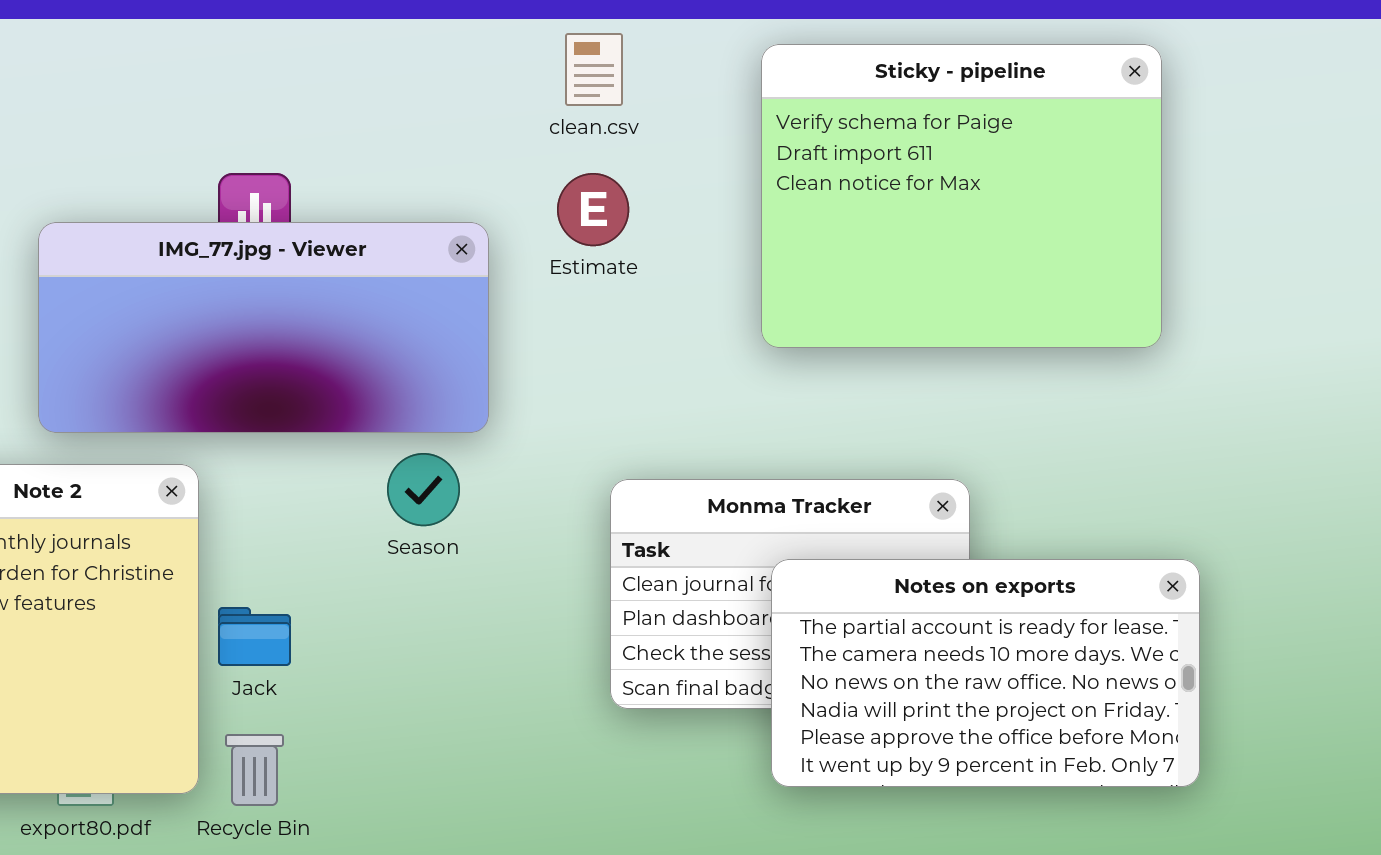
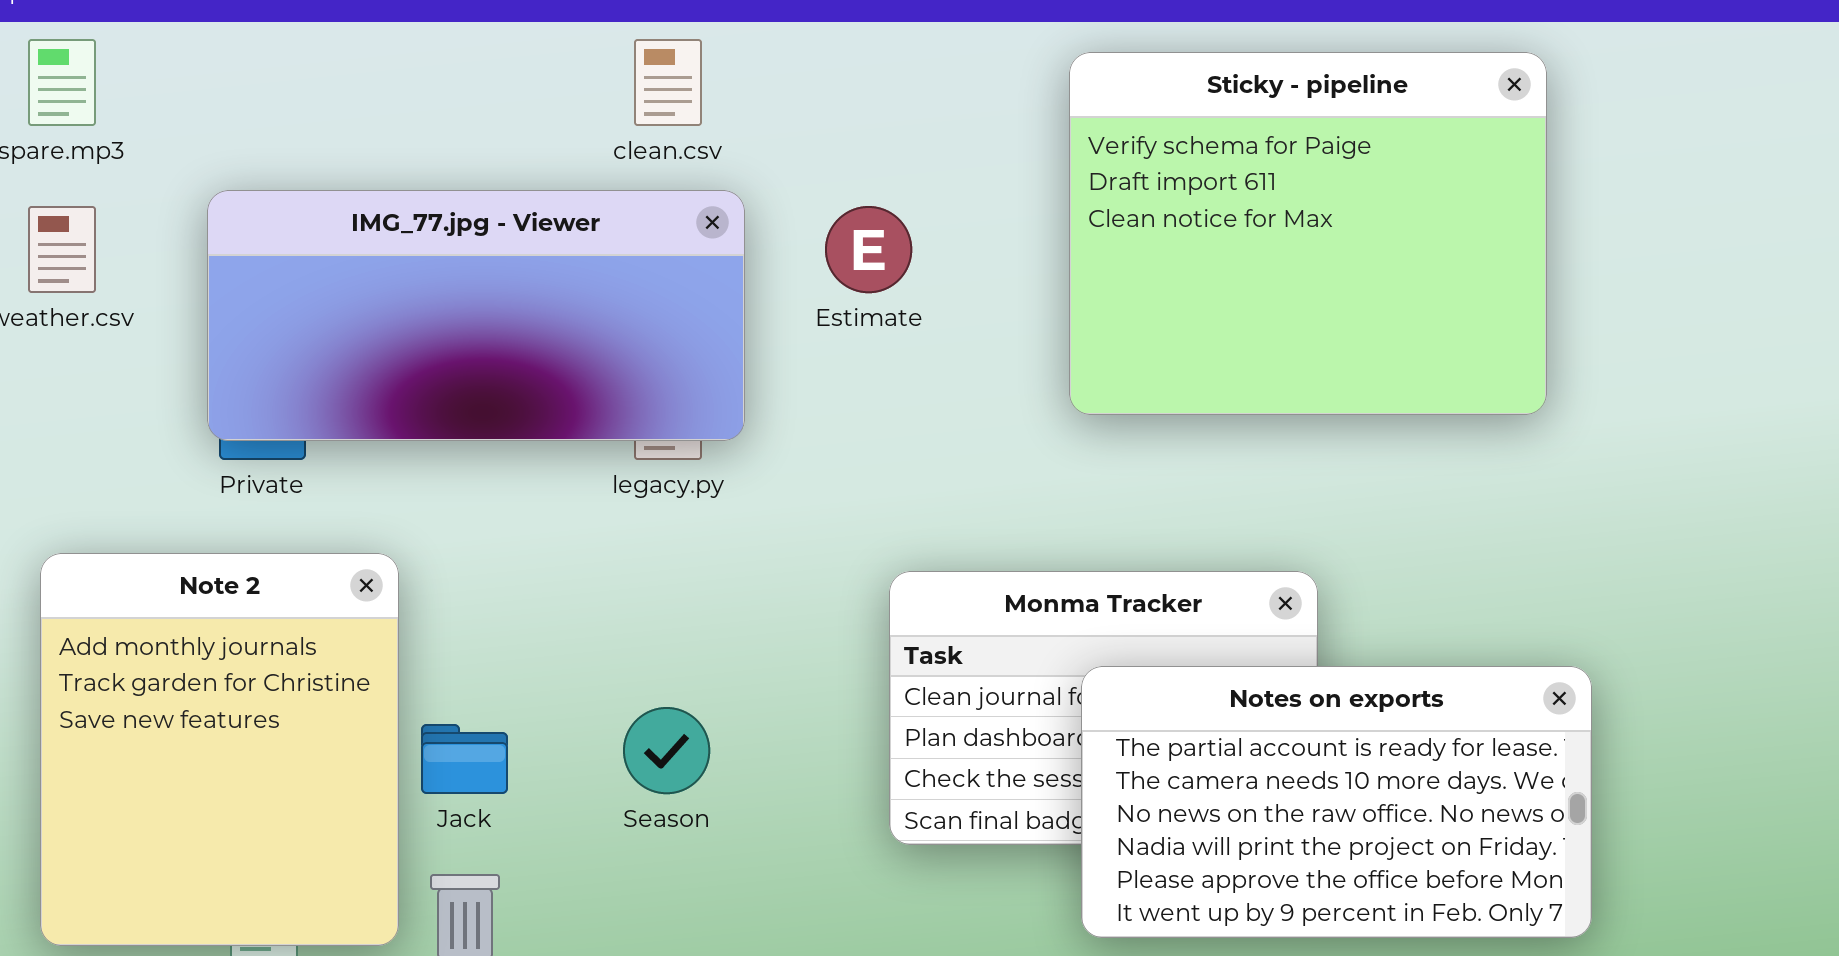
clean.csv: [565,33,623,106] -> [634,39,702,126], moved
IMG_77.jpg - Viewer: [38,222,489,433] -> [207,190,745,441], moved
Season: [387,453,460,526] -> [623,707,710,794], moved

